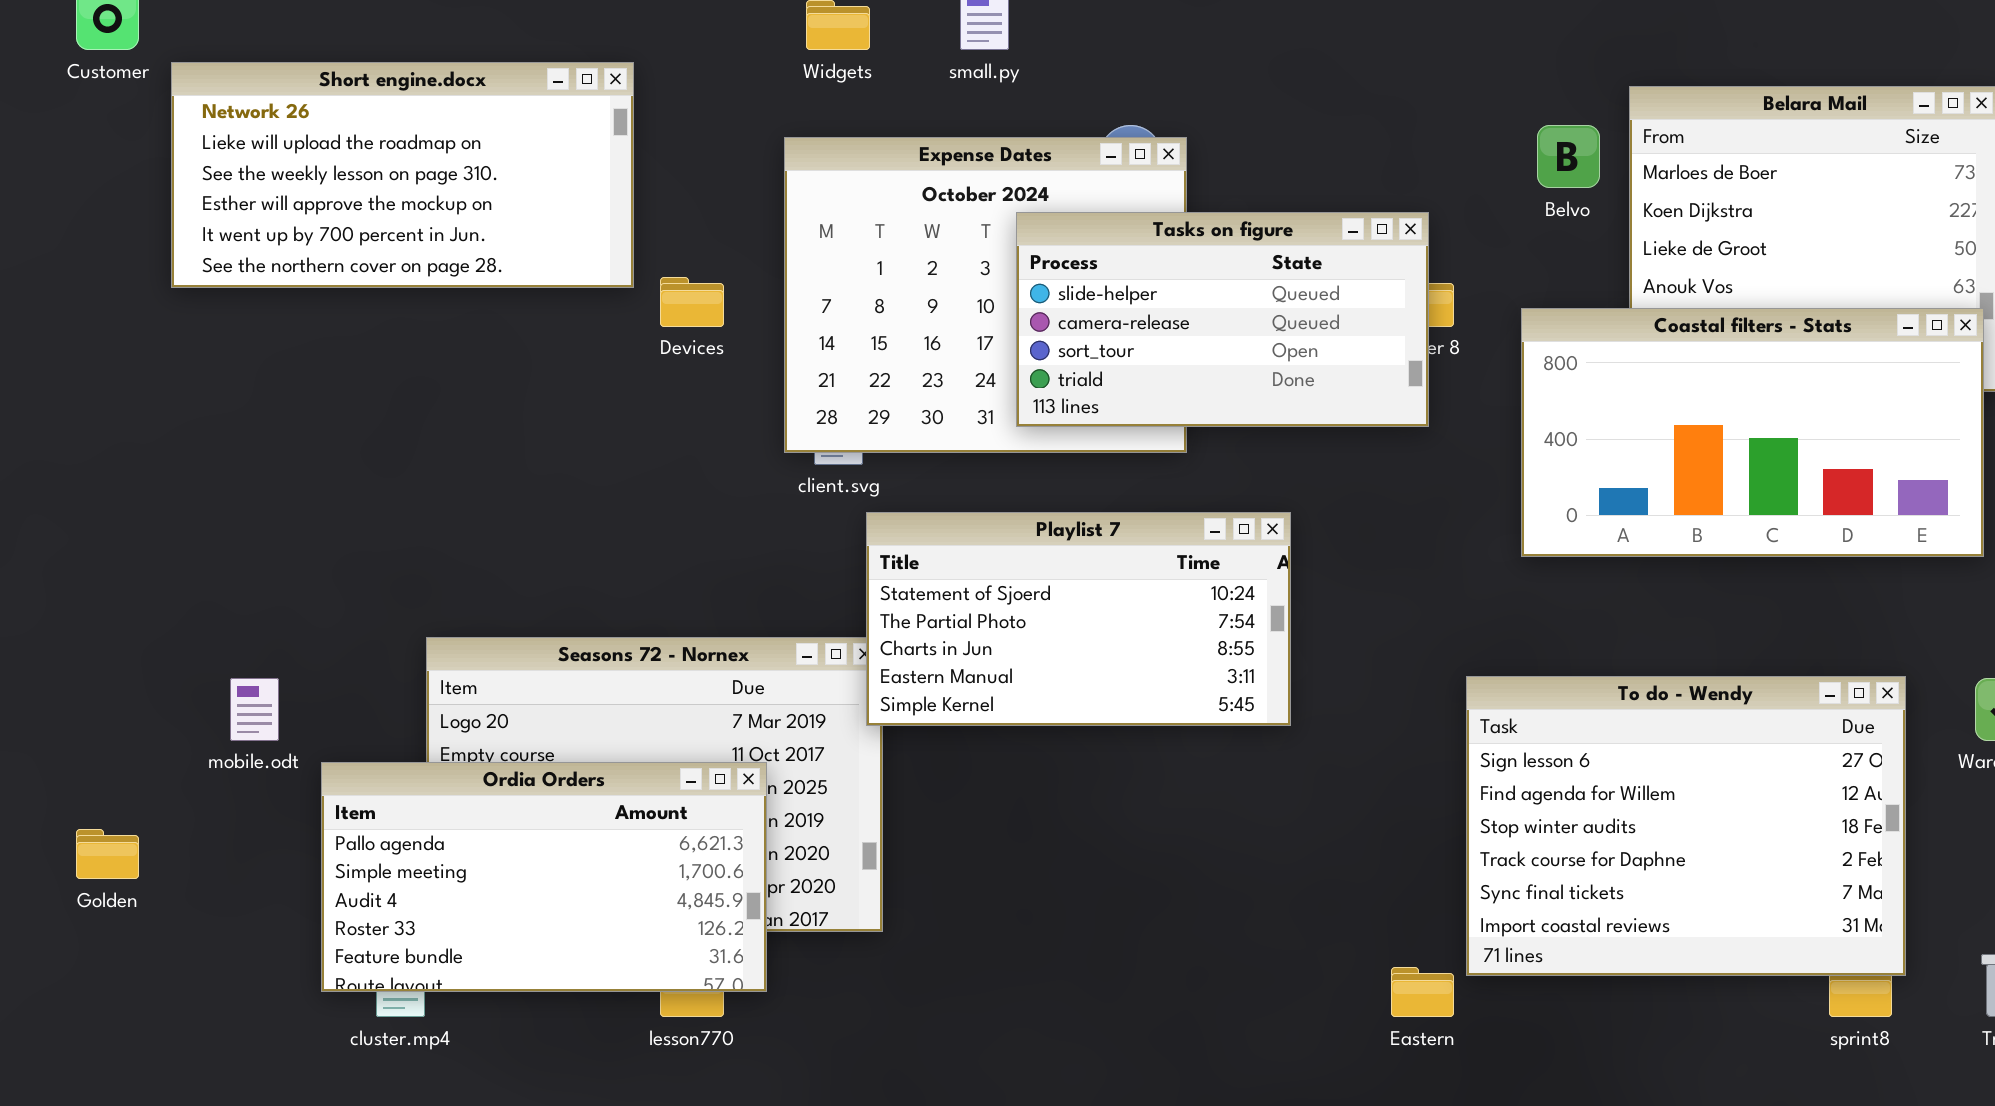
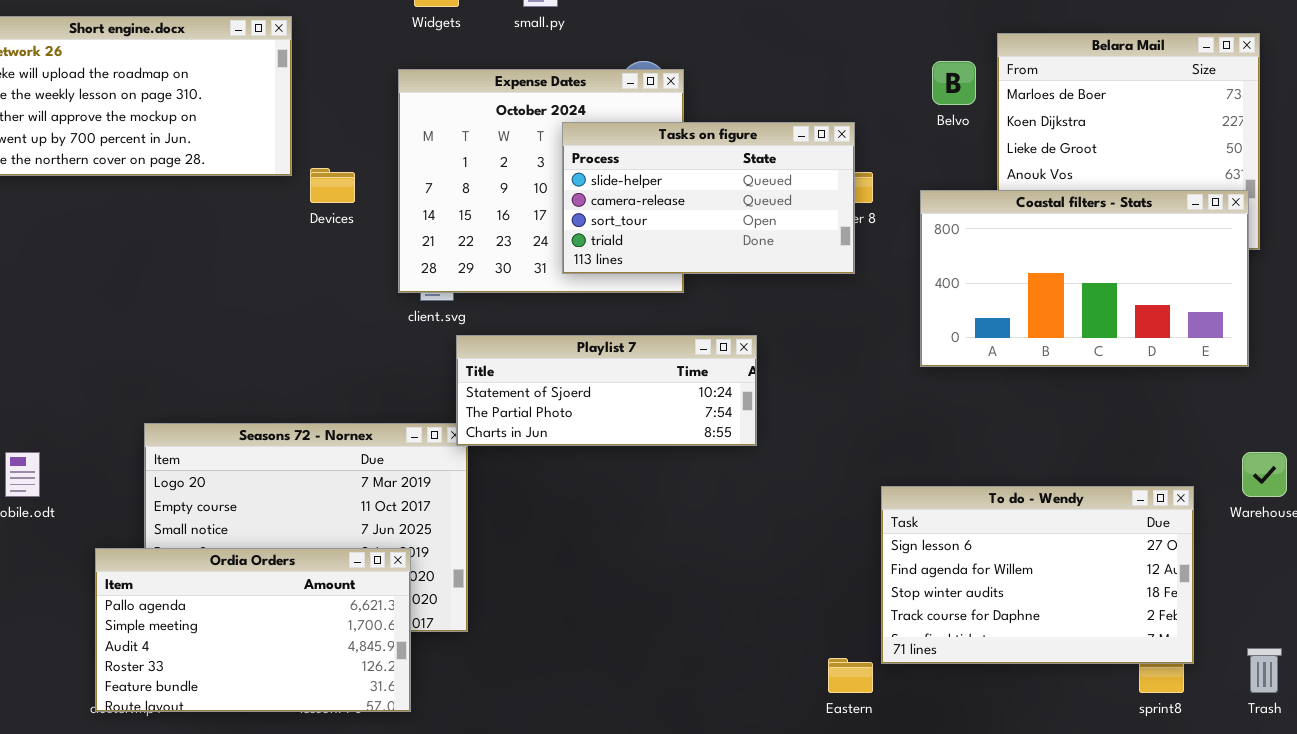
Playlist 7: [866,512,1291,726] -> [456,335,757,446], resized
To do - Wendy: [1466,676,1906,976] -> [881,486,1194,664], resized
Ordia Orders: [321,762,767,992] -> [95,548,411,712], moved

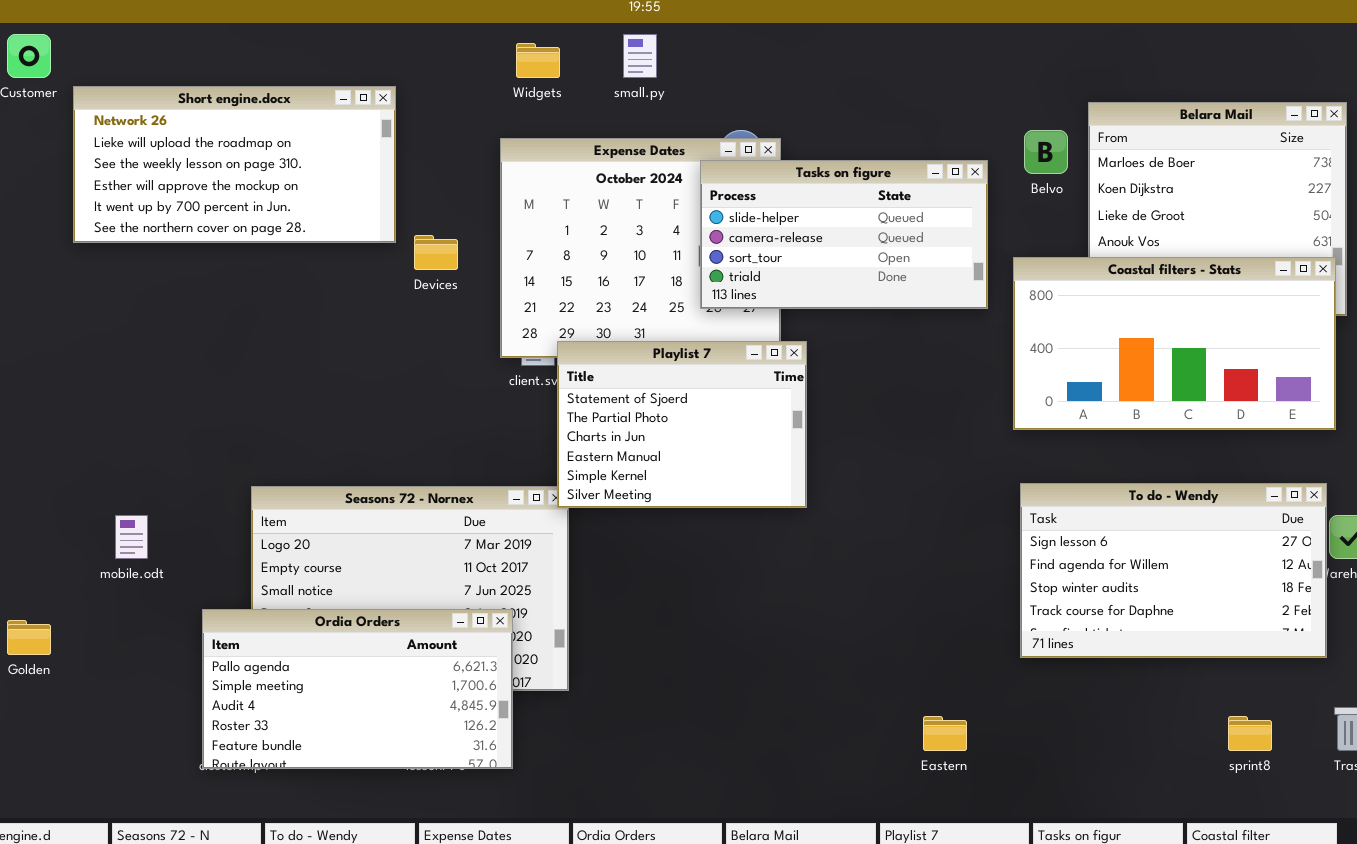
Tasks on figure: [562,122,855,274] -> [700,160,988,309], moved
Playlist 7: [456,335,757,446] -> [557,341,807,508], resized
To do - Wendy: [881,486,1194,664] -> [1020,483,1327,658], moved

